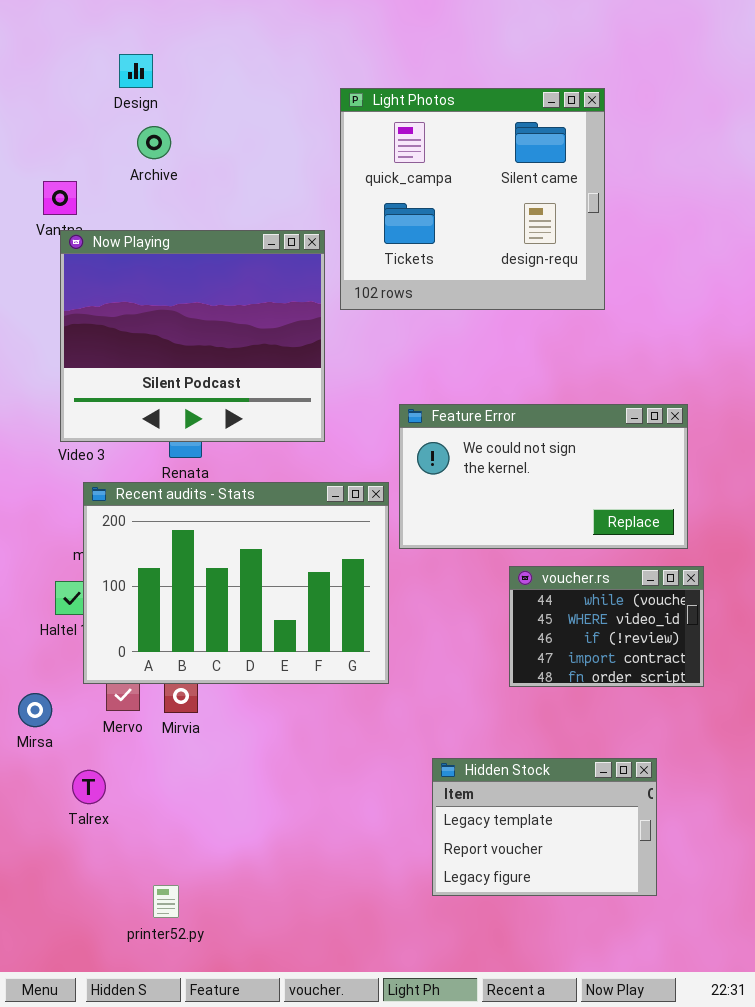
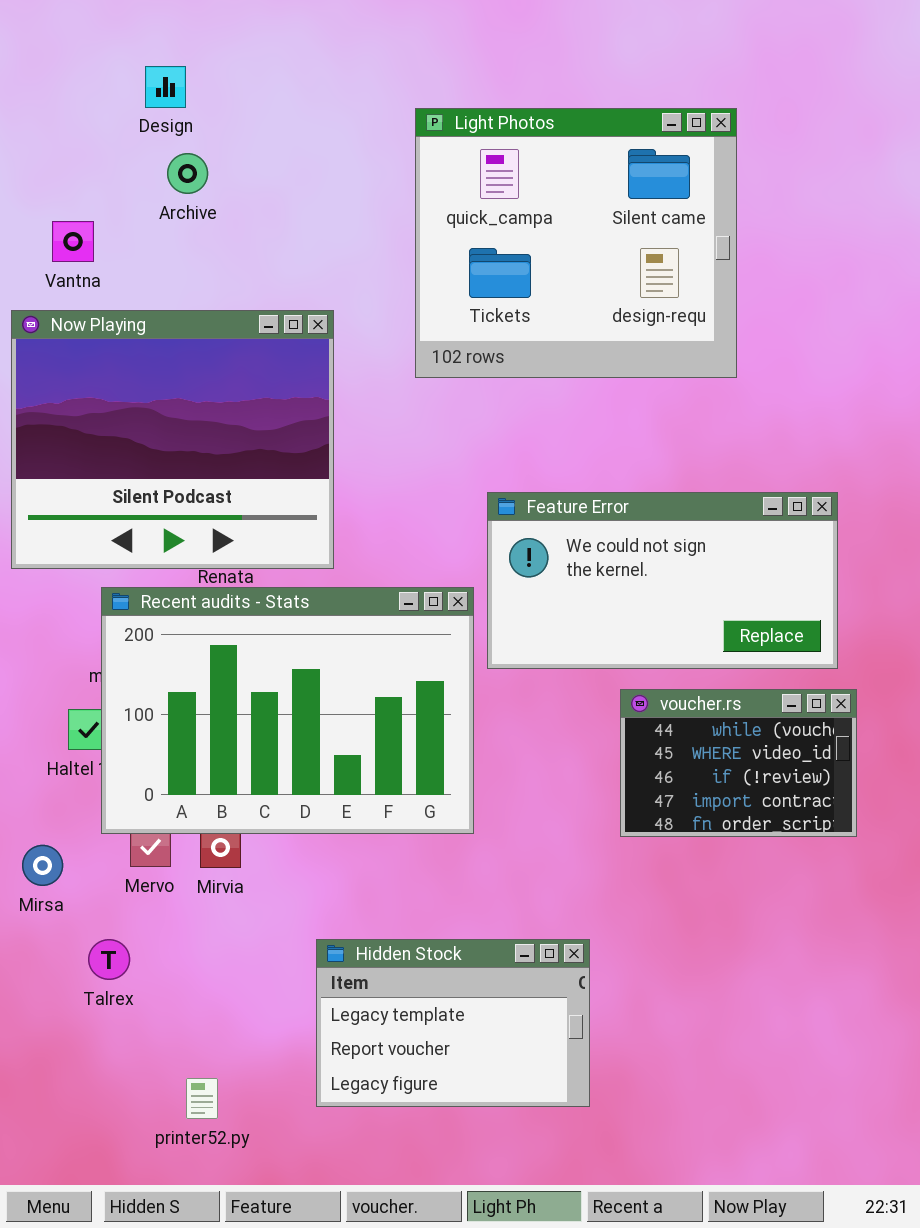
Now Playing: [60,230,325,442] -> [11,310,334,569], moved
Hidden Stock: [432,758,657,896] -> [316,939,590,1107], moved

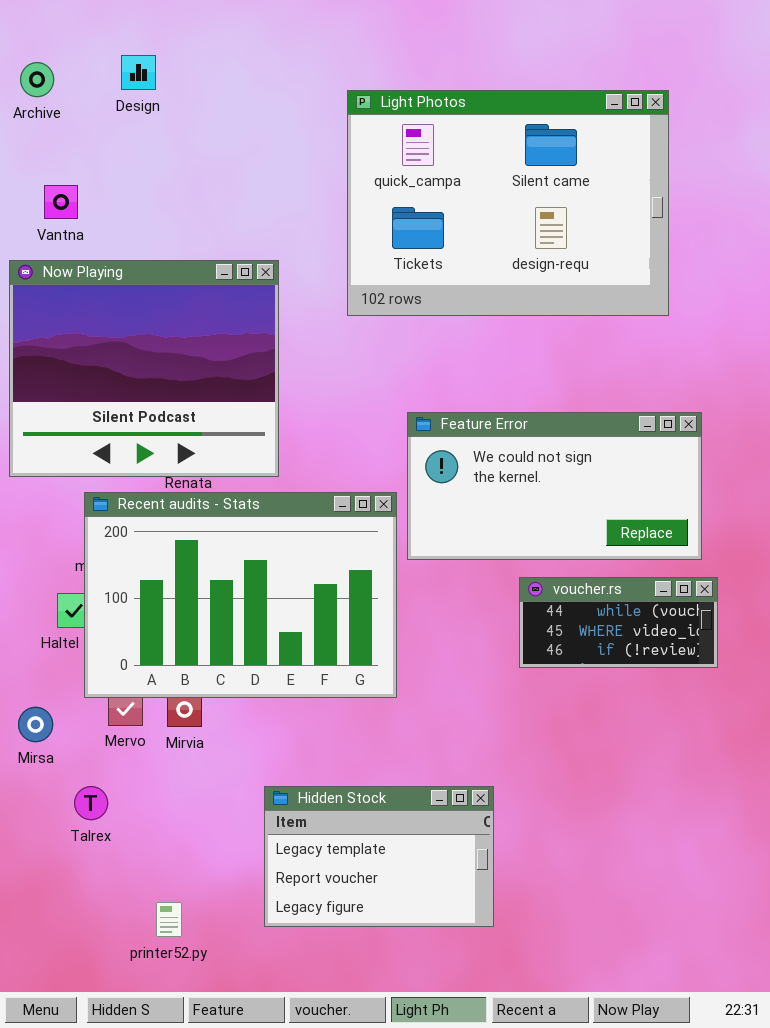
Light Photos: [415,108,737,378] -> [347,90,669,316], resized
Archive: [167,153,208,194] -> [20,62,54,97], moved
voucher.rs: [620,689,857,837] -> [519,577,718,668], resized

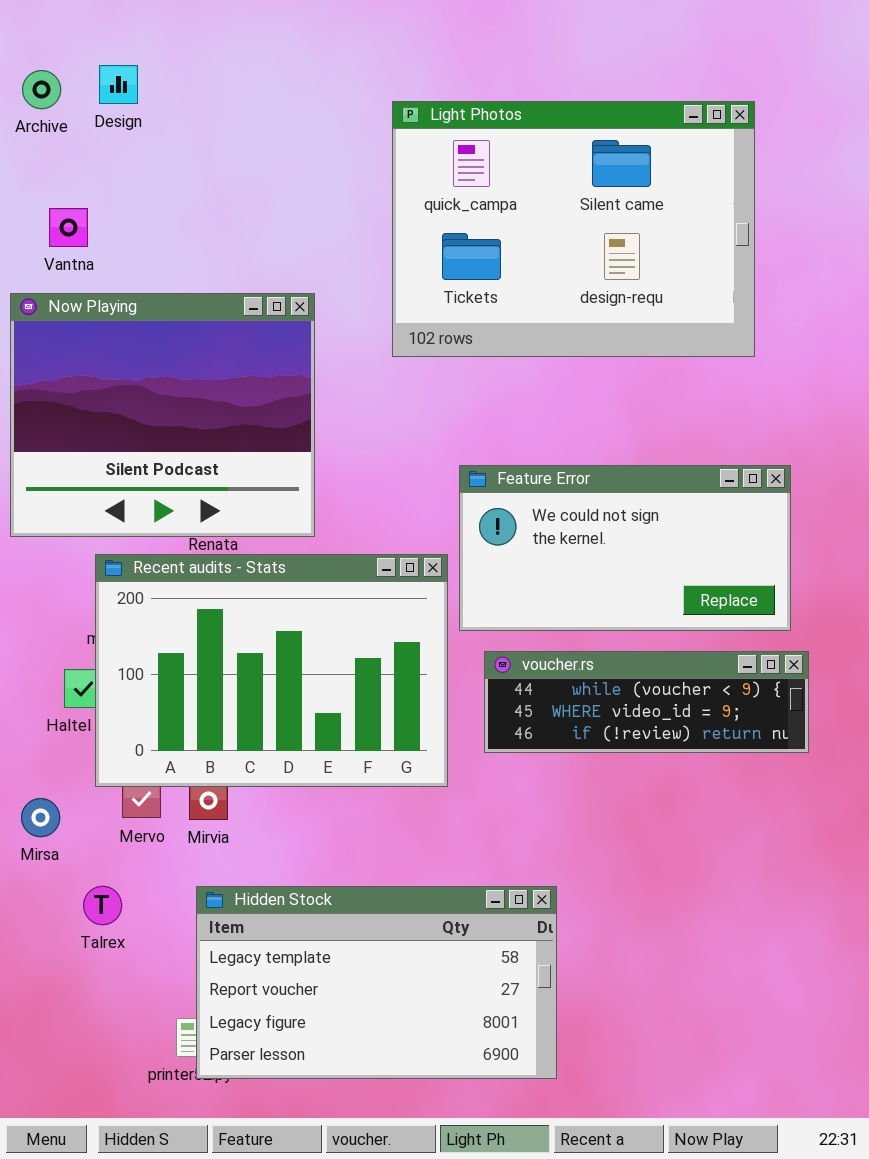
Design: [121,55,156,90] -> [99,65,138,104], moved
voucher.rs: [519,577,718,668] -> [484,651,809,753], resized
Hidden Stock: [264,786,494,927] -> [196,886,557,1079], resized

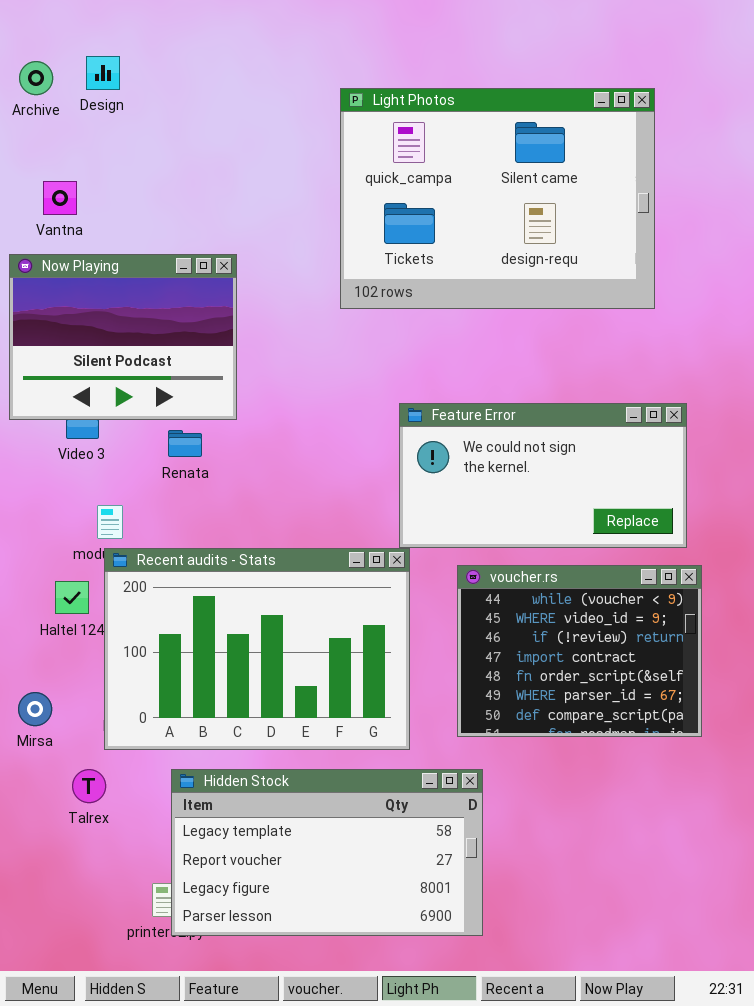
Now Playing: [10,293,315,537] -> [9,254,237,420], resized
Recent audits - Stats: [95,554,448,787] -> [104,548,410,750], moved
voucher.rs: [484,651,809,753] -> [457,565,702,737], resized

